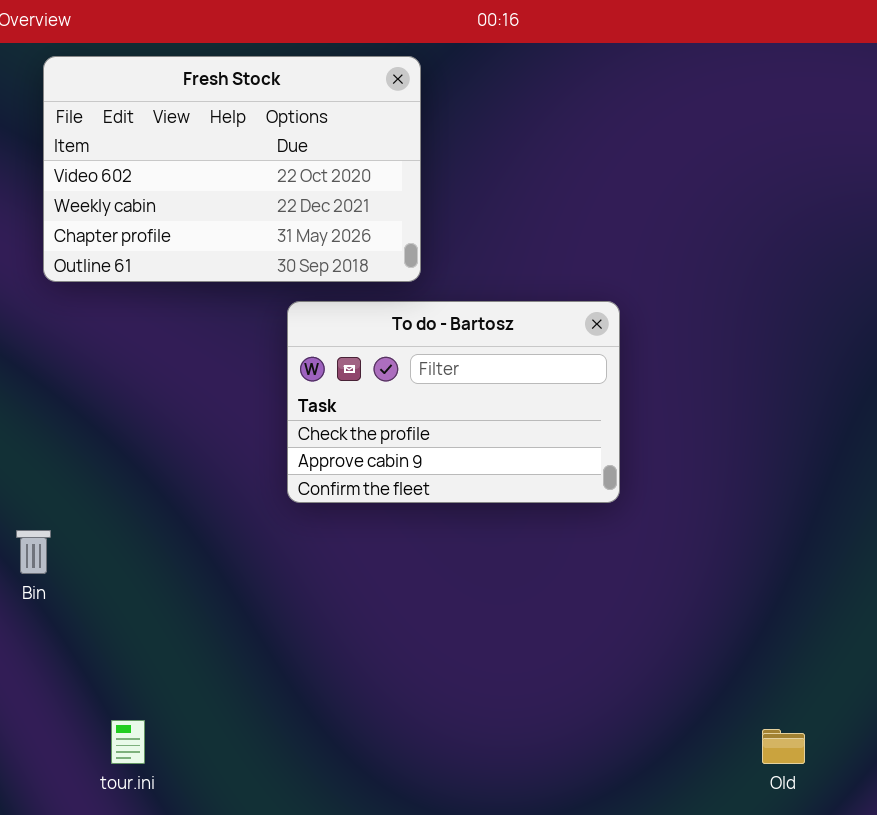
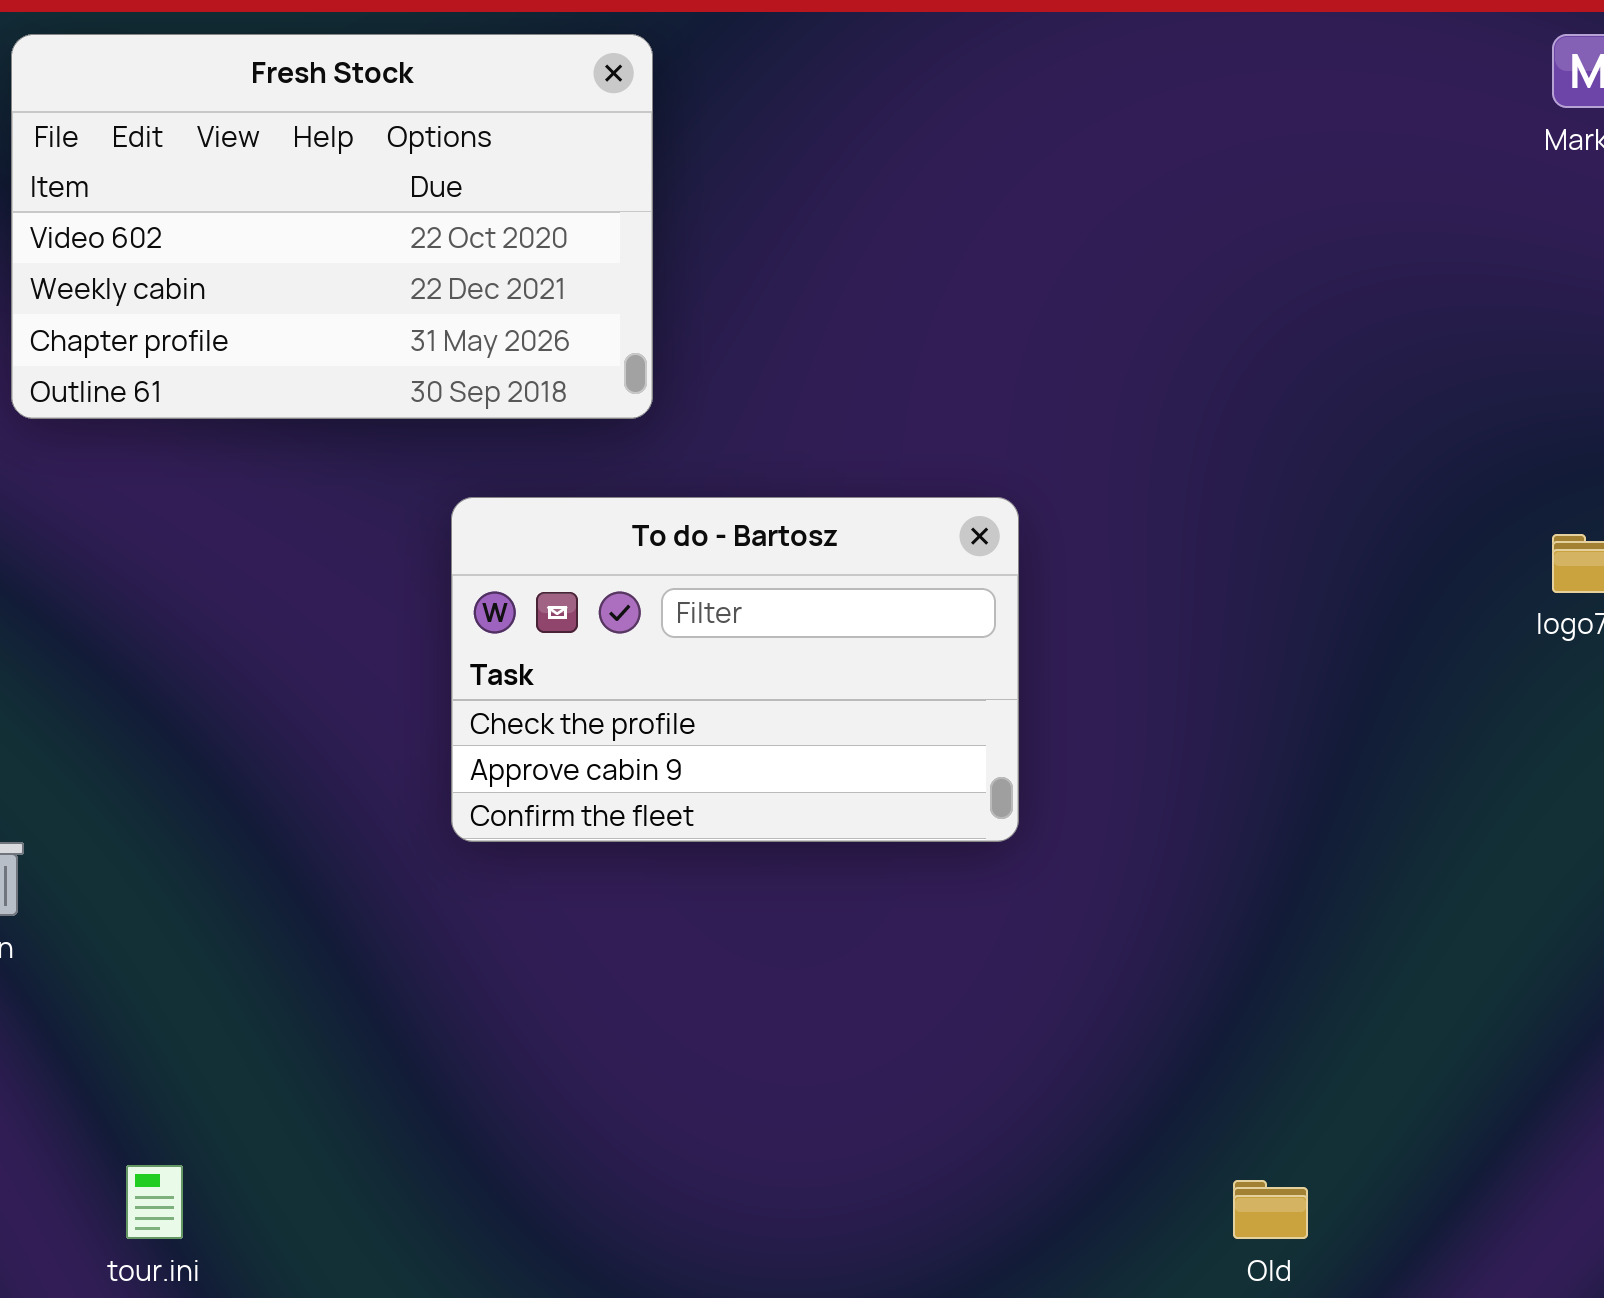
To do - Bartosz: [287,301,620,503] -> [451,497,1019,842], moved

